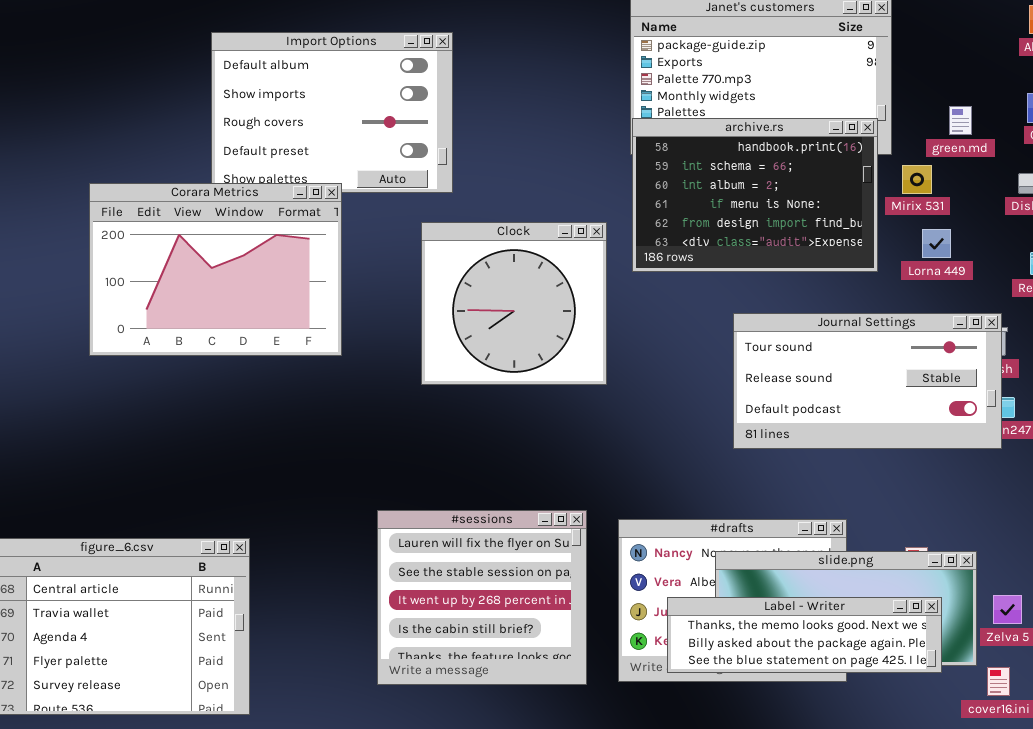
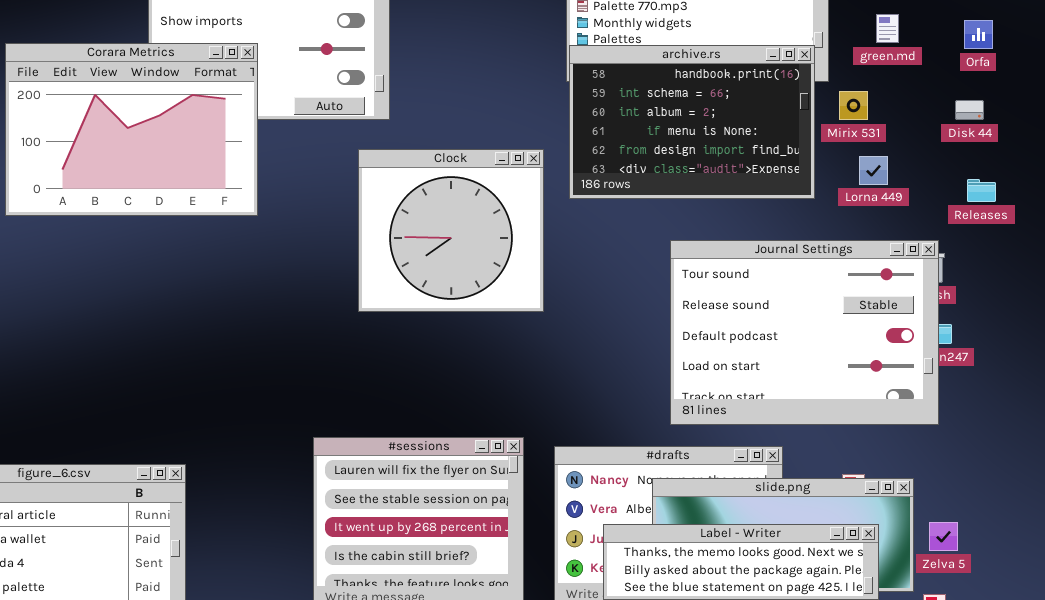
green.md: [949,106,972,135] -> [876,14,899,43], moved
Corara Metrics: [89,183,342,356] -> [5,43,258,216], moved
Journal Settings: [733,313,1002,449] -> [670,240,939,425], resized

